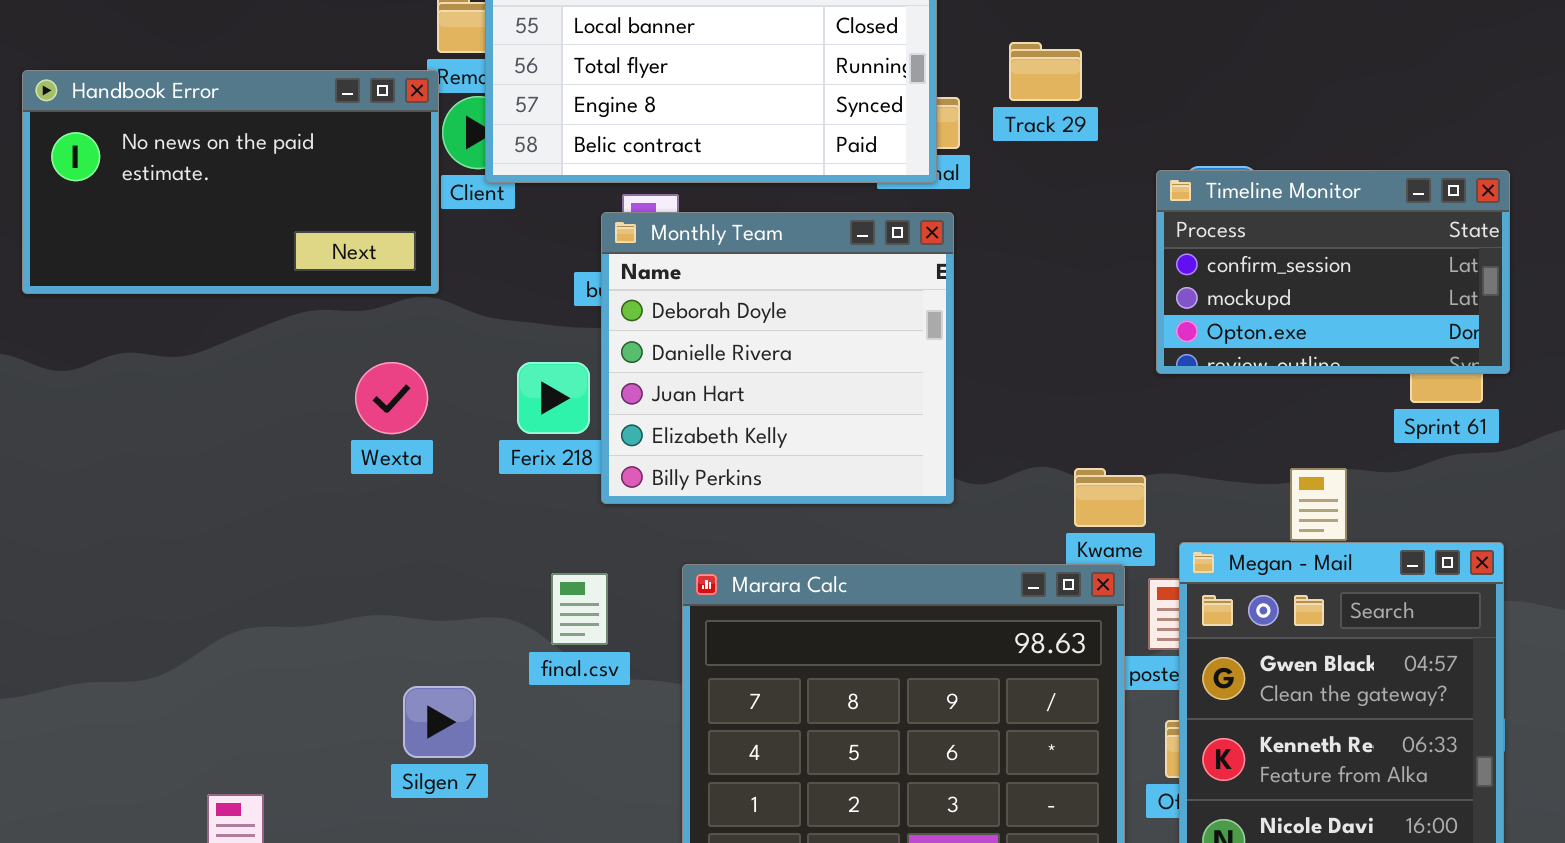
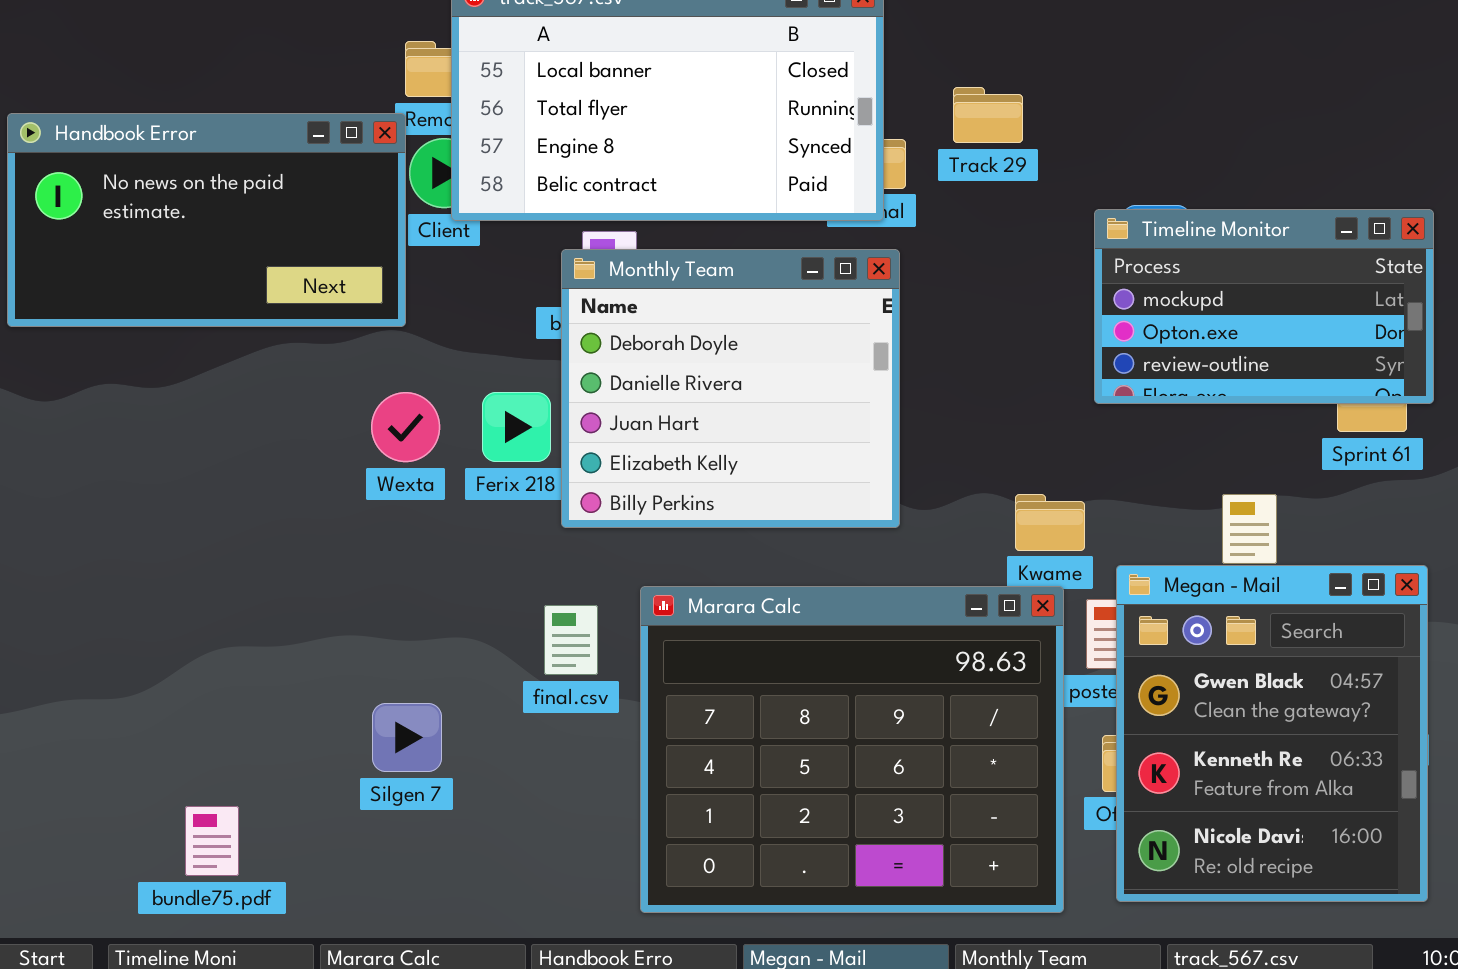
Timeline Monitor: [1156,170,1510,374] -> [1094,209,1434,404], scrolled down 1 row
Wexta: [355,362,428,434] -> [371,392,440,462], moved
final.csv: [551,573,608,645] -> [544,605,598,675], moved

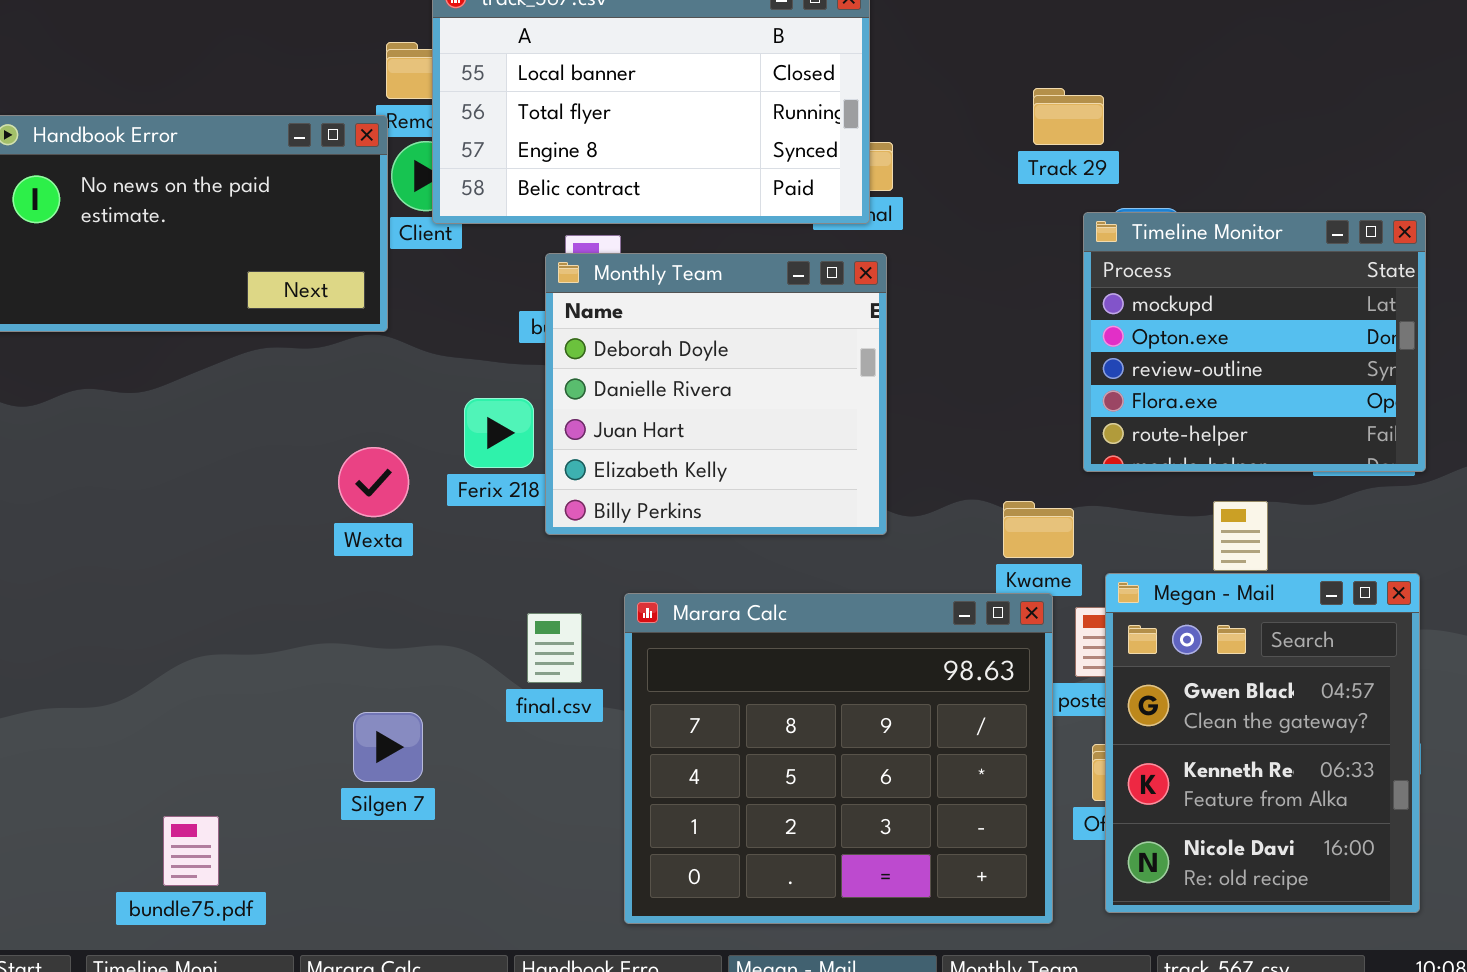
Track 29: [953,87,1023,143] -> [1033,88,1104,145], moved
Timeline Monitor: [1094,209,1434,404] -> [1083,212,1426,472], resized
Wexta: [371,392,440,462] -> [338,447,409,517], moved

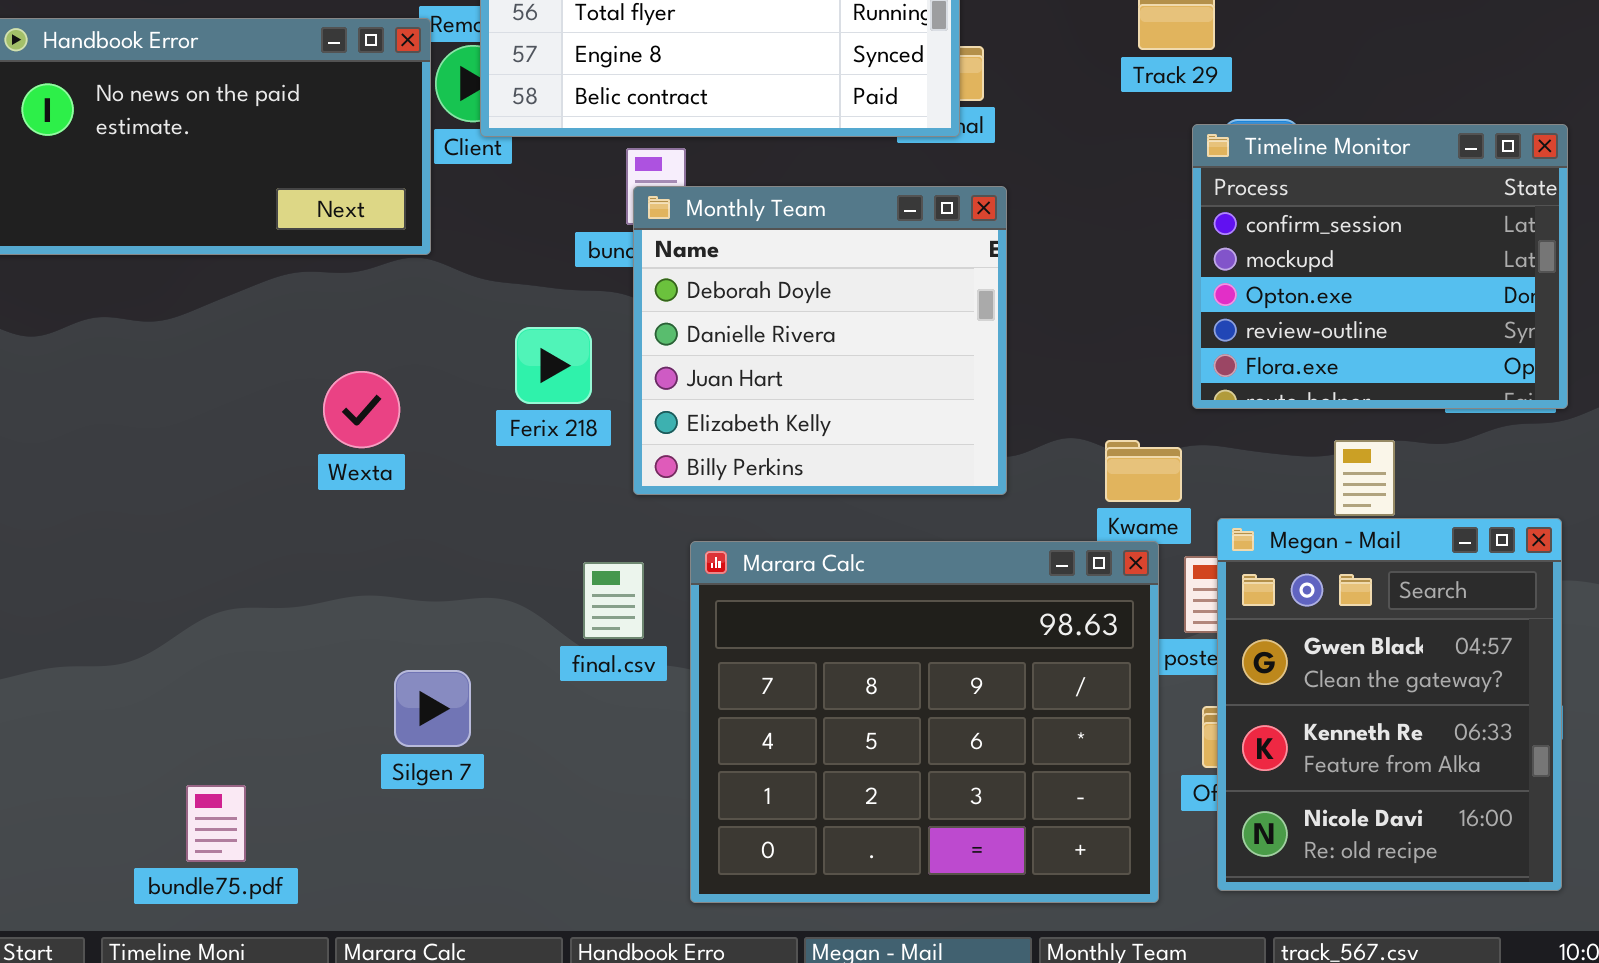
Timeline Monitor: [1083,212,1426,472] -> [1192,124,1568,409], scrolled up 1 row
Monthly Team: [545,253,887,535] -> [633,186,1007,495], moved
Wexta: [338,447,409,517] -> [323,371,400,448], moved

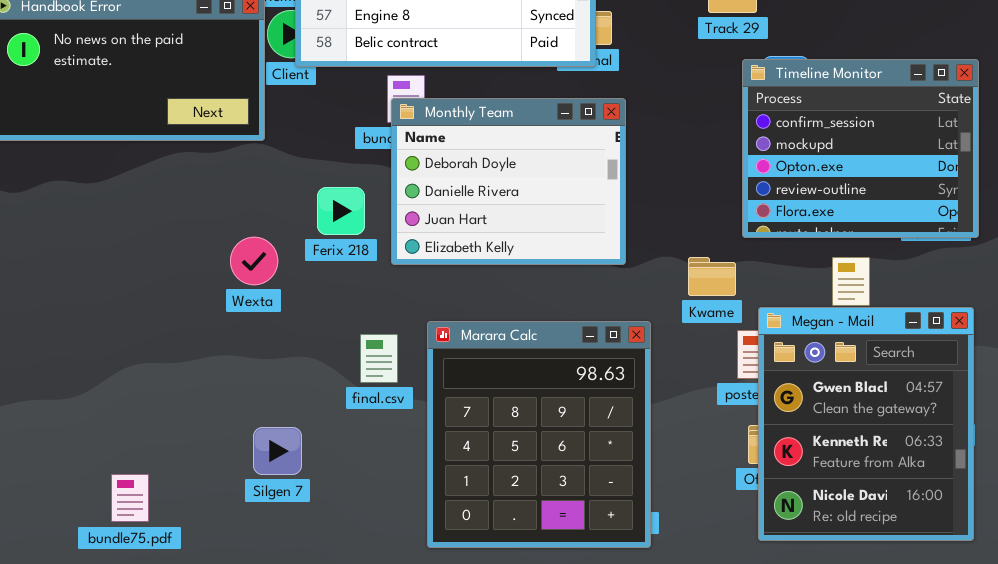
Monthly Team: [633,186,1007,495] -> [391,98,626,265], resized
Wexta: [323,371,400,448] -> [230,237,278,285], moved
Marara Calc: [690,541,1159,903] -> [427,321,651,548], resized
Silgen 7: [394,670,471,747] -> [253,427,302,475], moved

